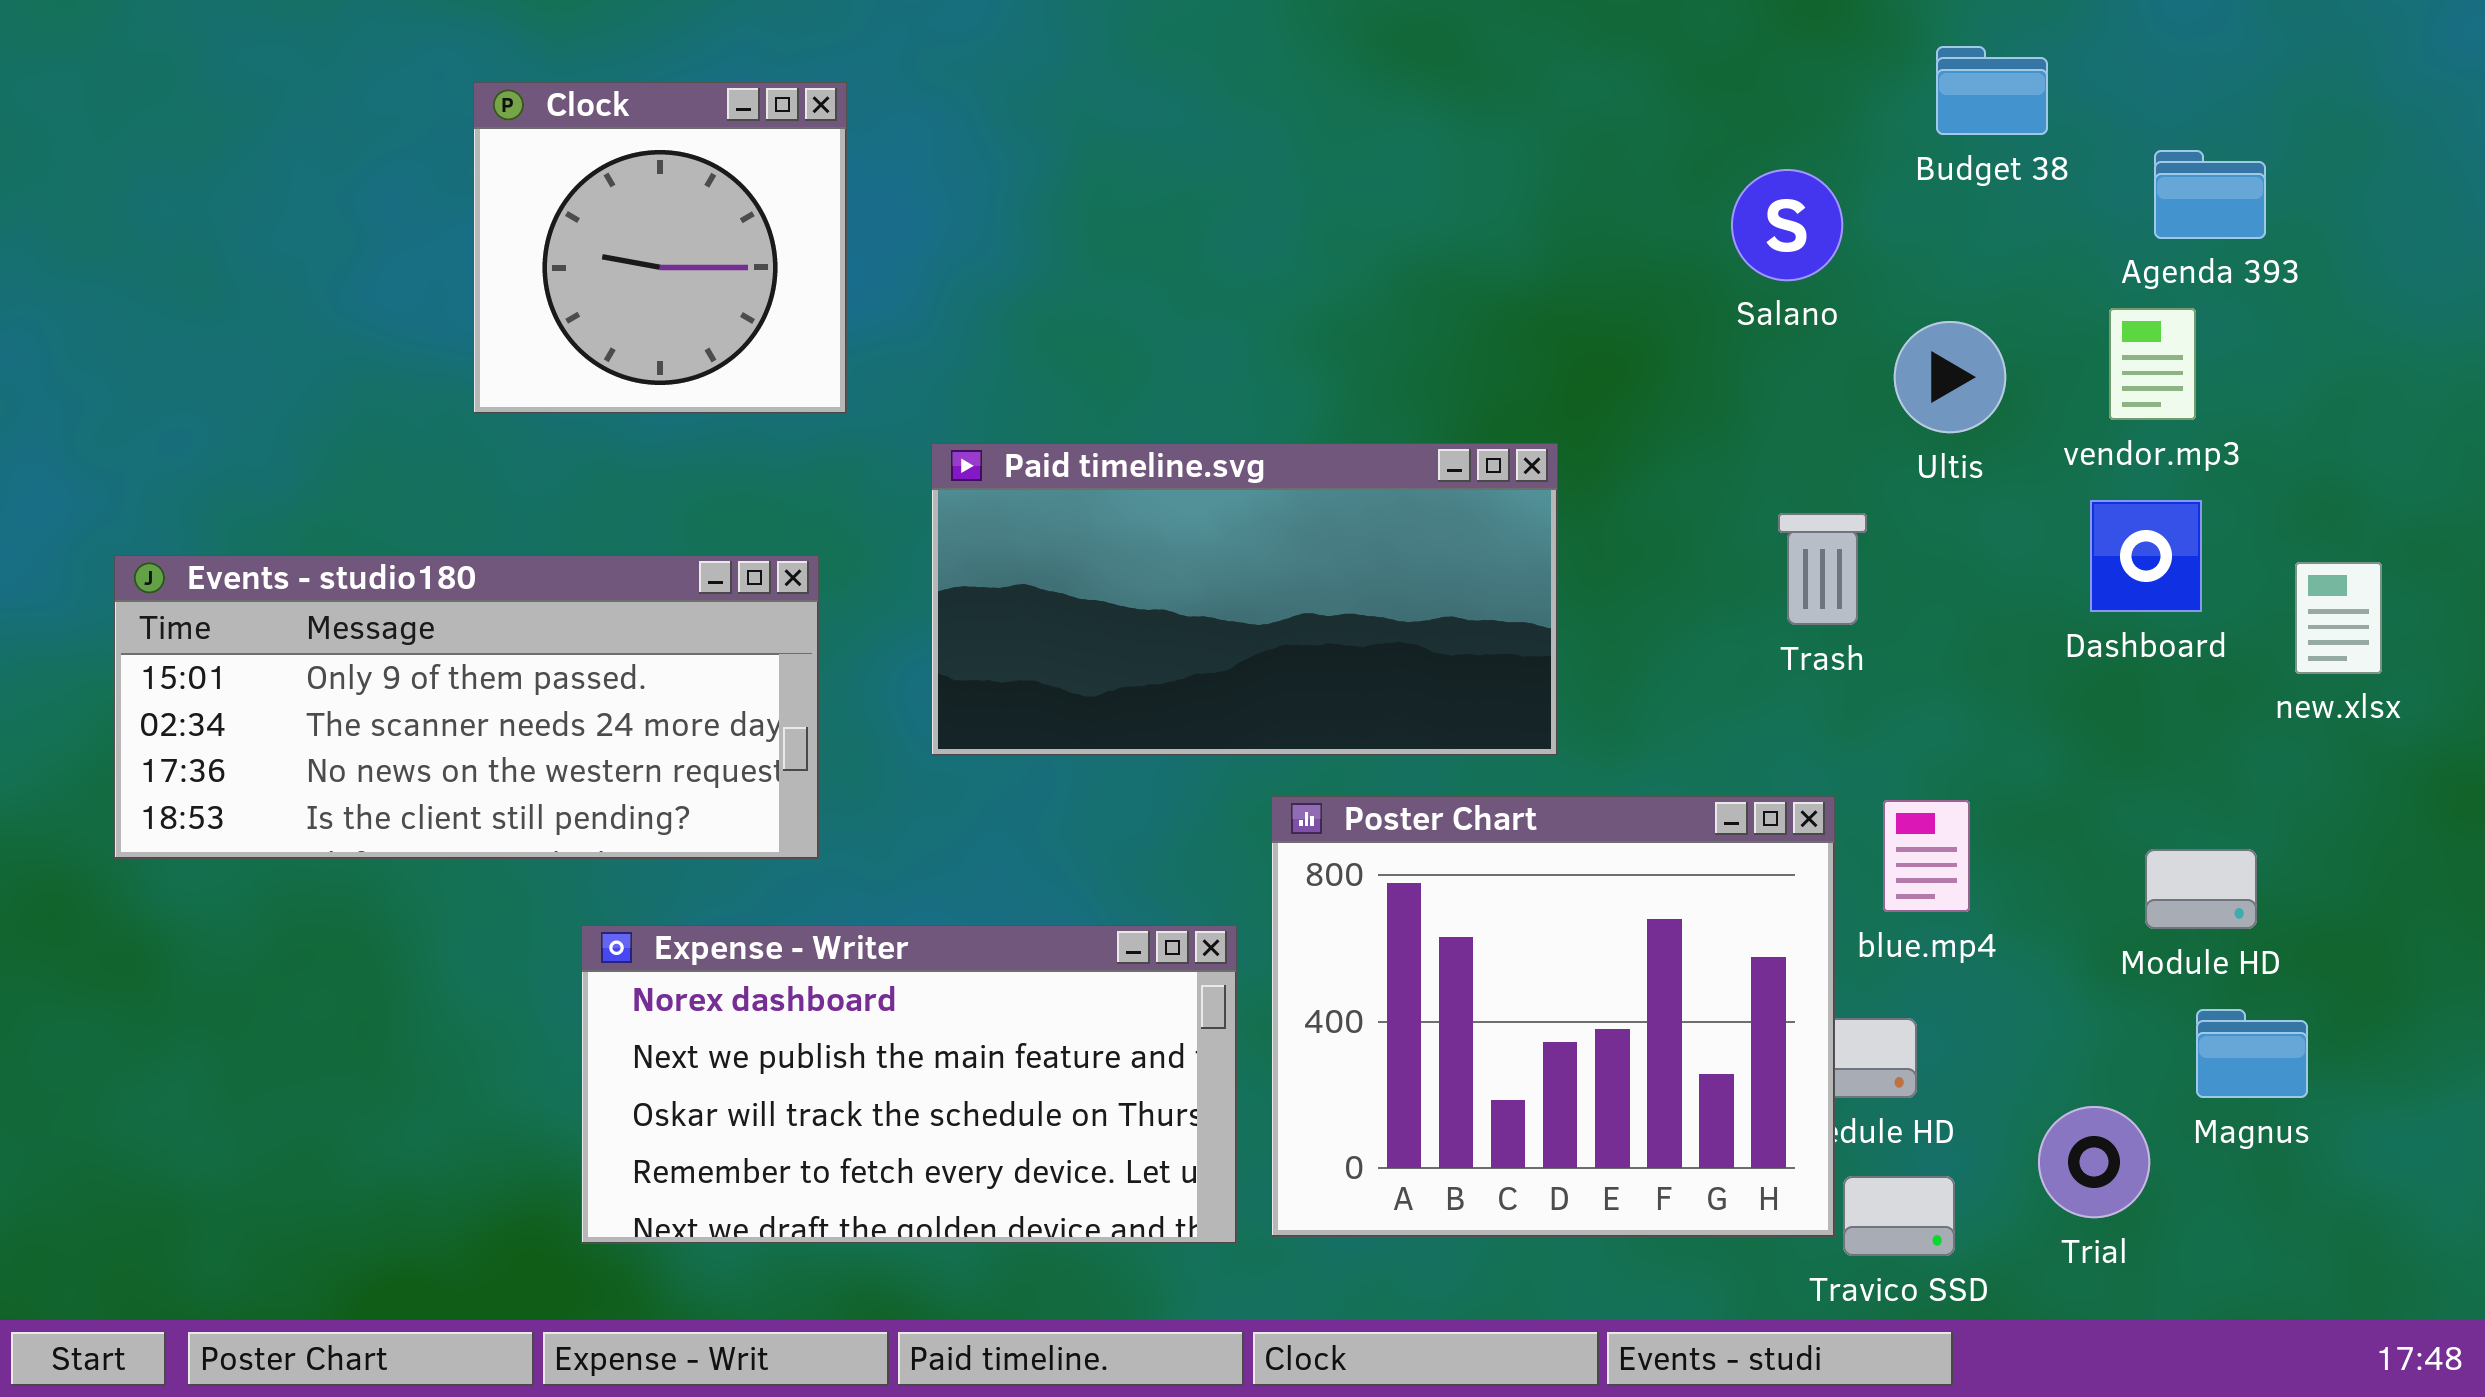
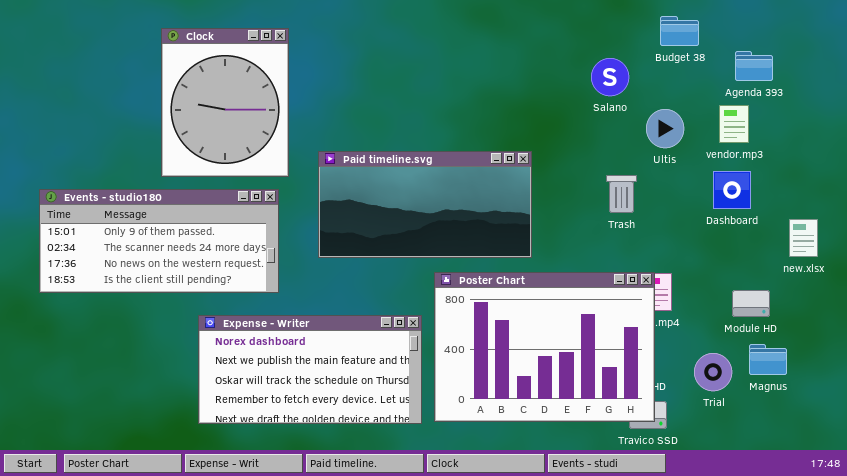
Clock: [473,82,847,414] -> [161,28,289,177], resized
new.xlsx: [2295,562,2382,674] -> [789,219,818,257], moved
Poster Chart: [1271,796,1835,1237] -> [434,272,655,422], resized
Trial: [2038,1106,2150,1218] -> [694,353,732,391], moved

